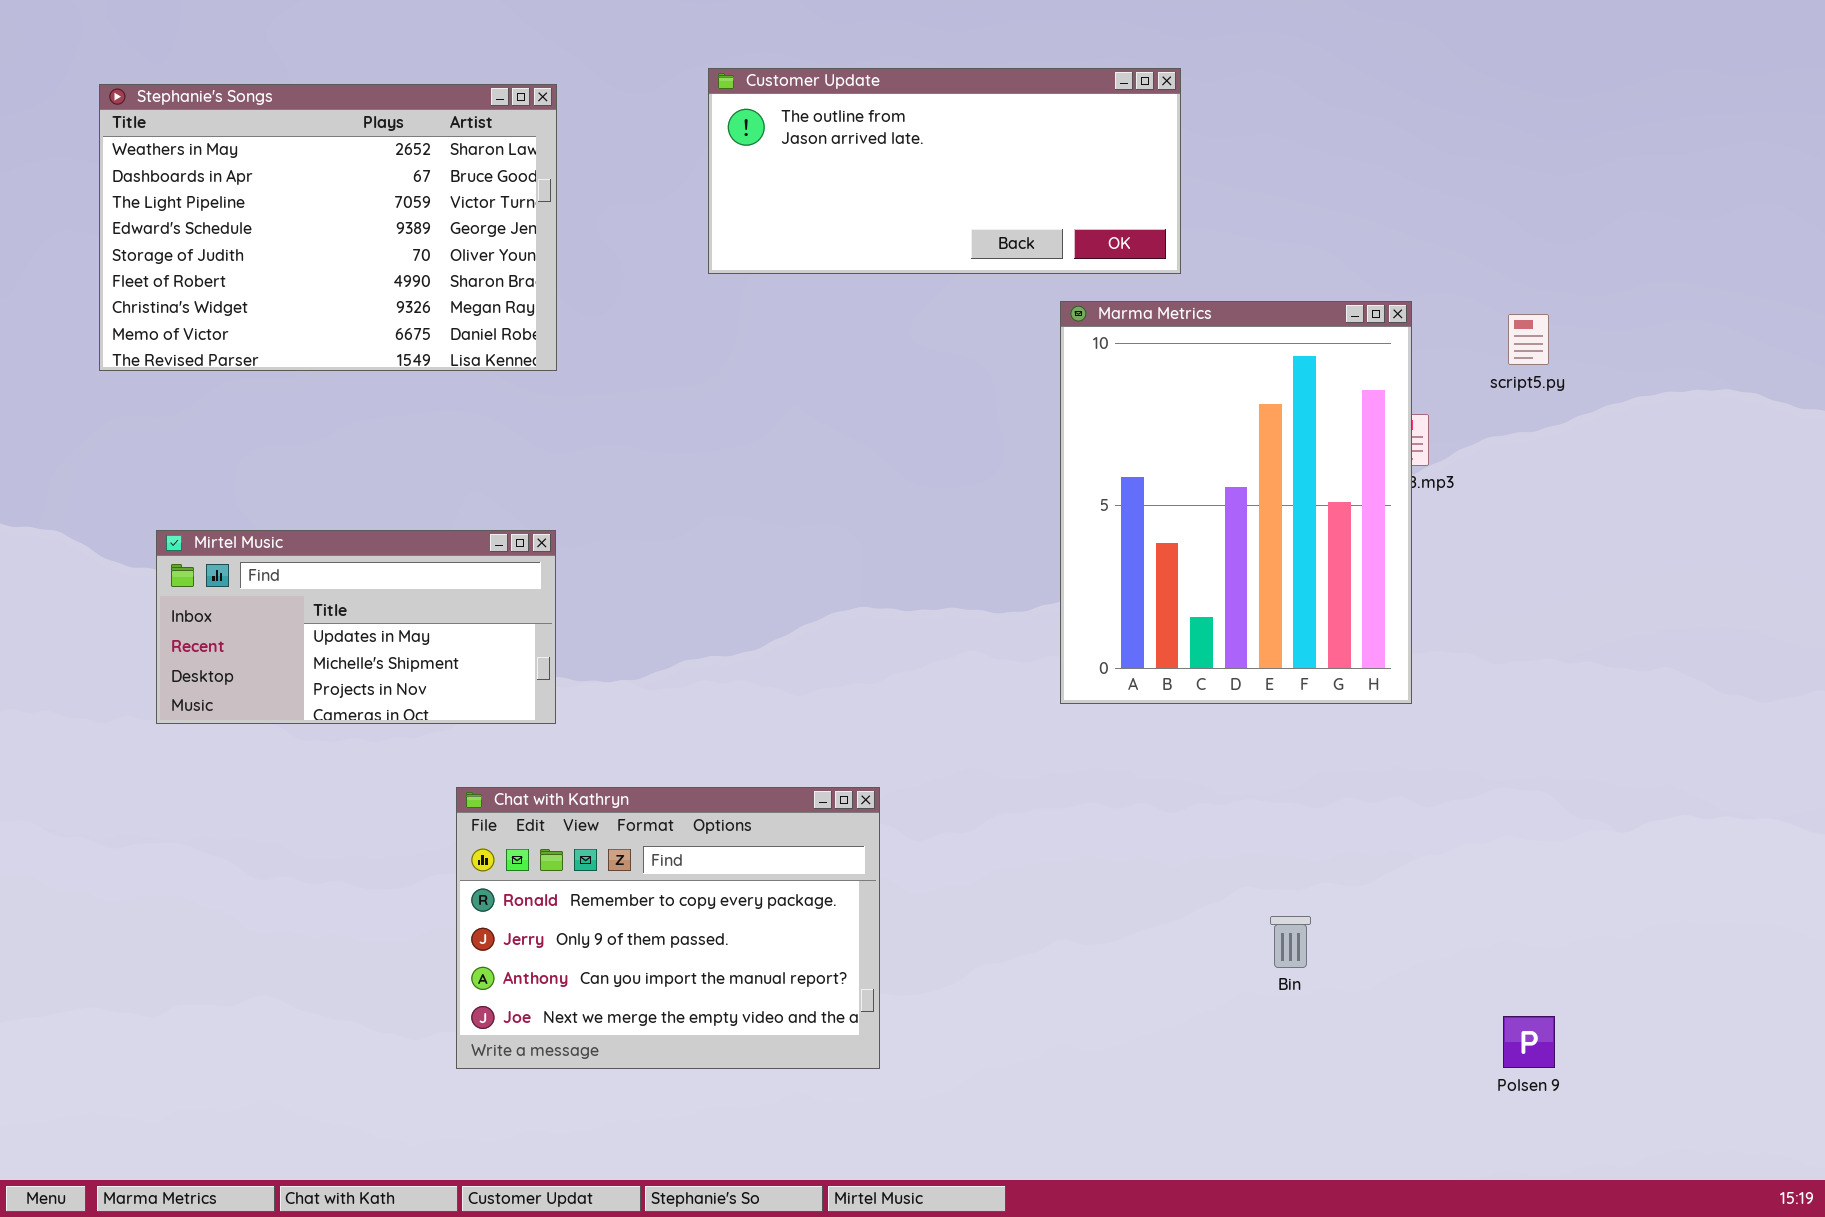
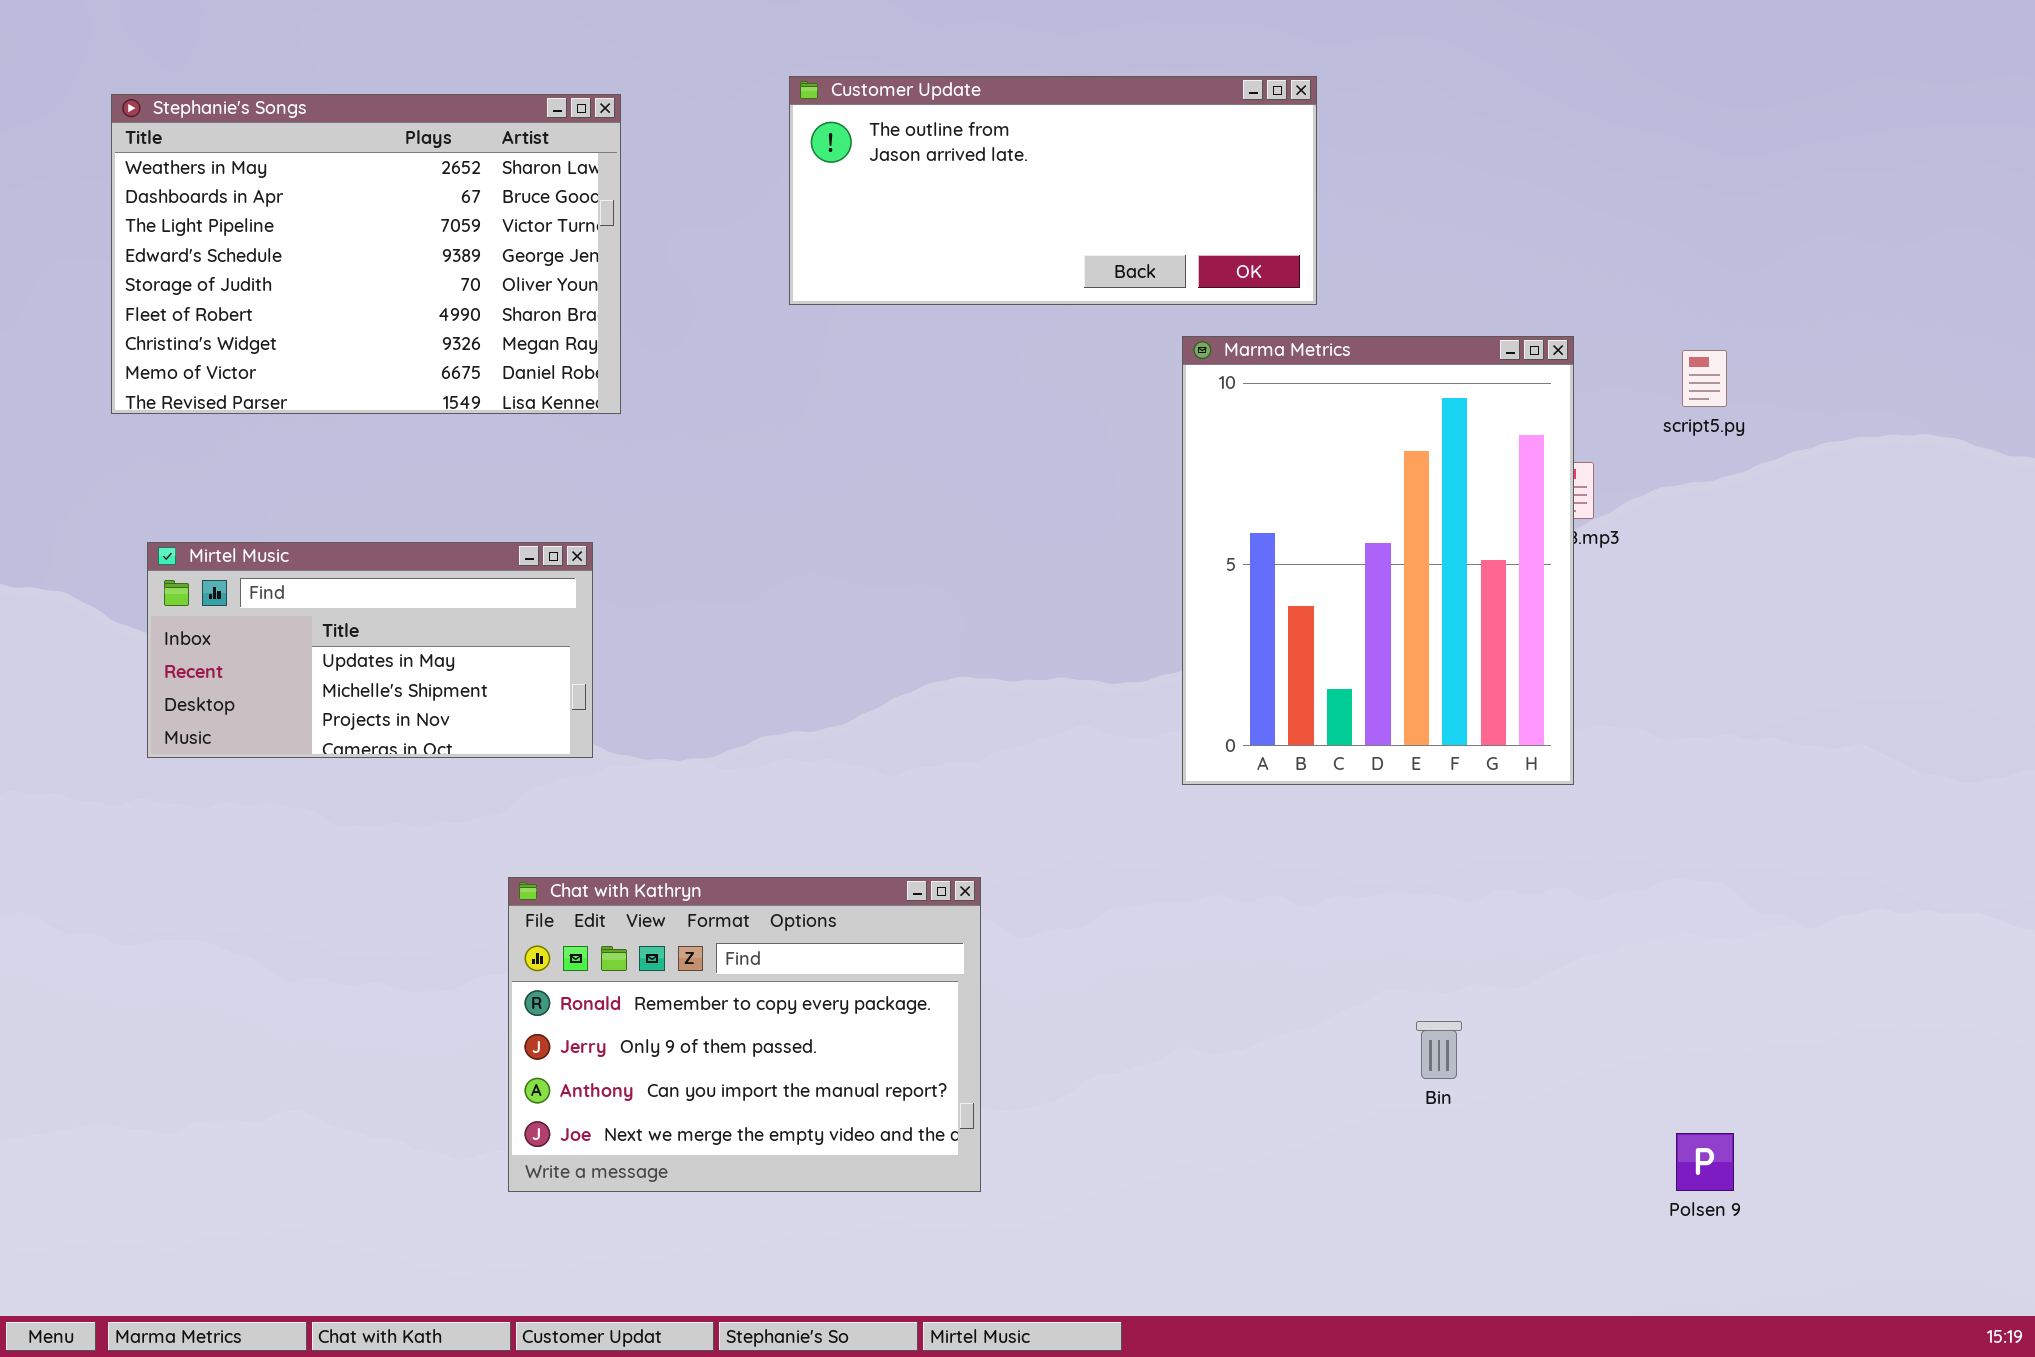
Mirtel Music: [156,530,556,724] -> [147,542,593,758], moved

